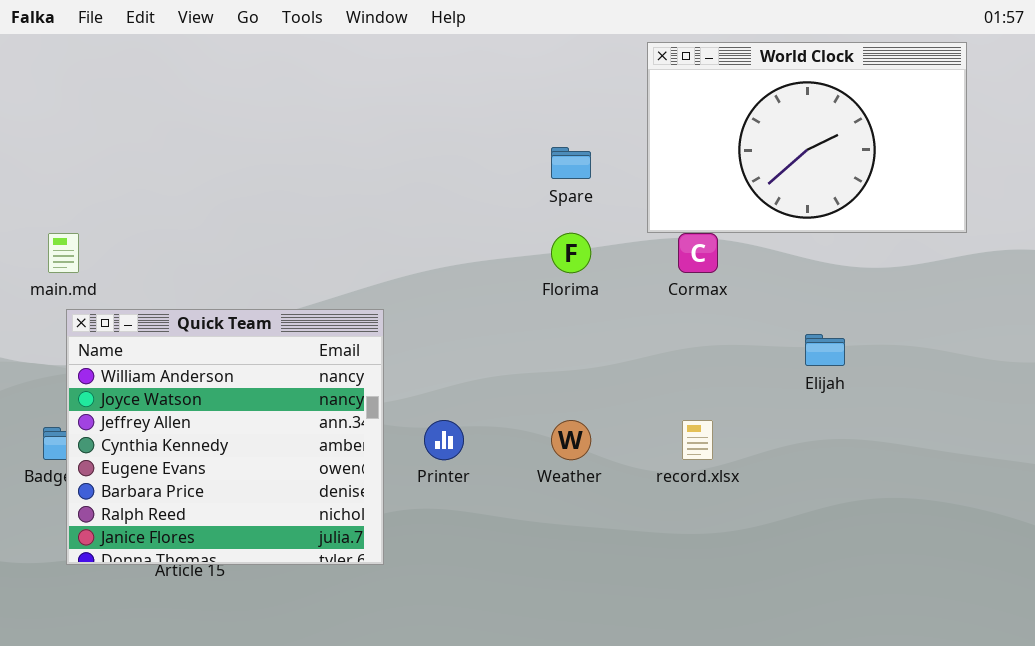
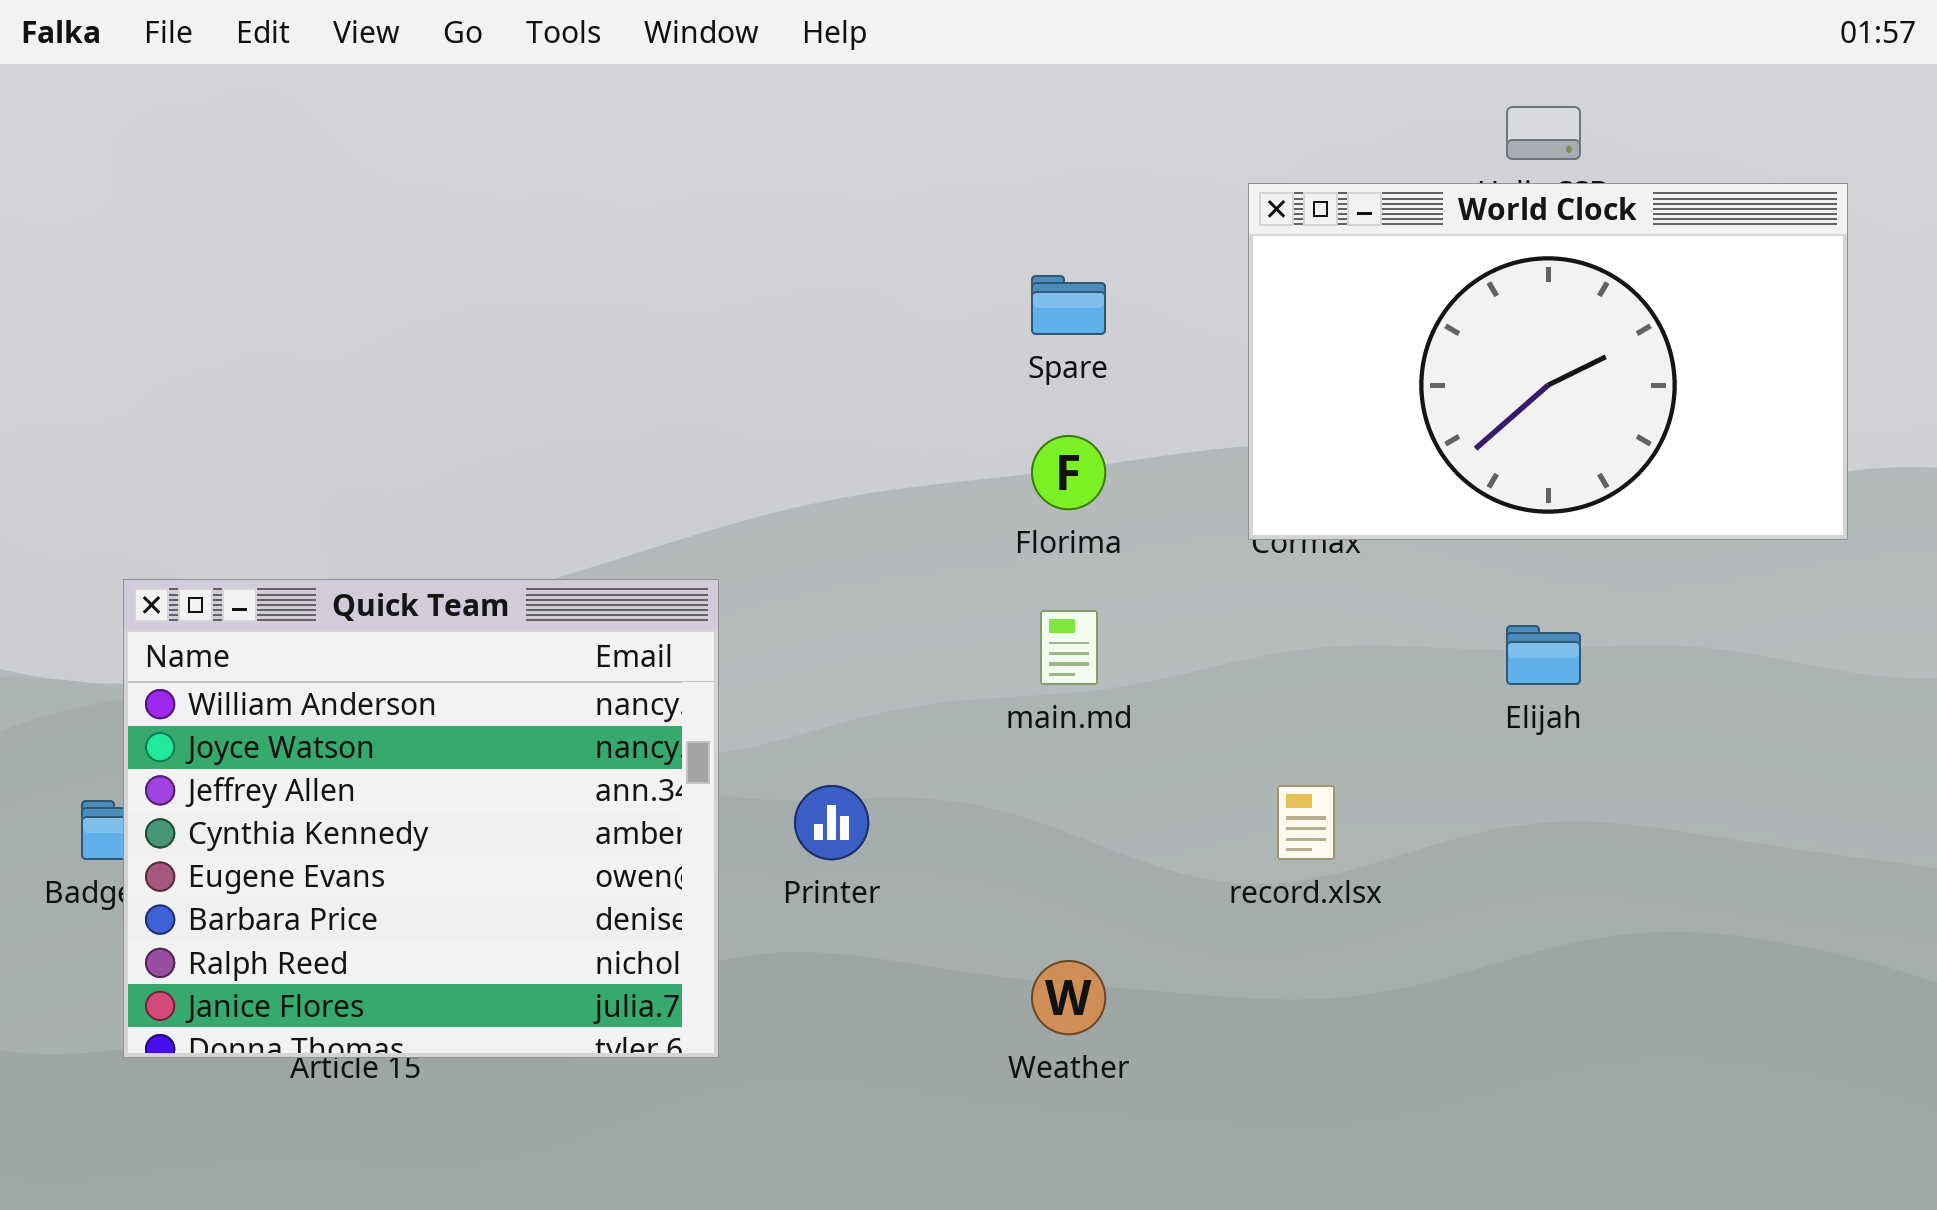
World Clock: [647,42,967,233] -> [1248,183,1848,540], moved
main.md: [48,233,79,273] -> [1040,610,1098,685], moved
Weather: [551,420,591,460] -> [1031,960,1106,1035], moved

